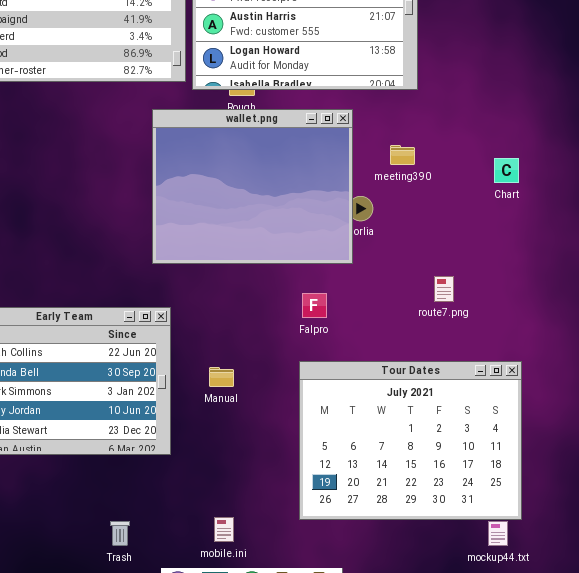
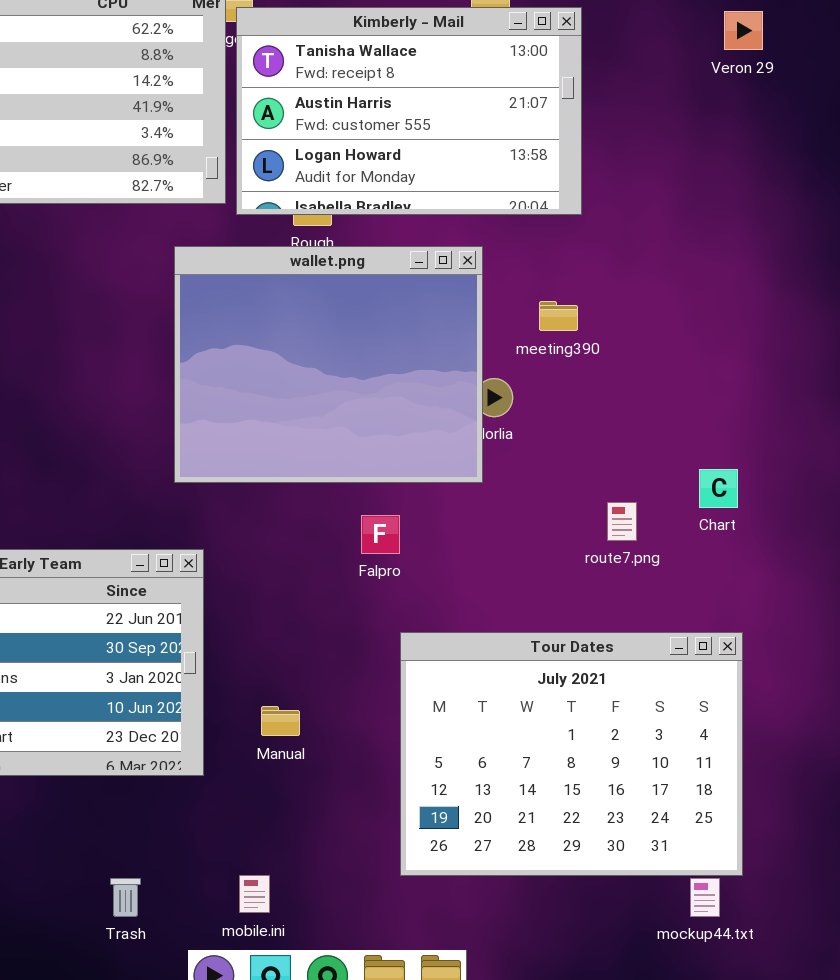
Chart: [494,158,519,183] -> [699,469,738,508], moved
Falpro: [302,293,327,318] -> [361,515,400,554], moved
Manual: [209,367,234,387] -> [261,706,300,736], moved
mobile.ini: [214,517,234,542] -> [239,875,270,913], moved

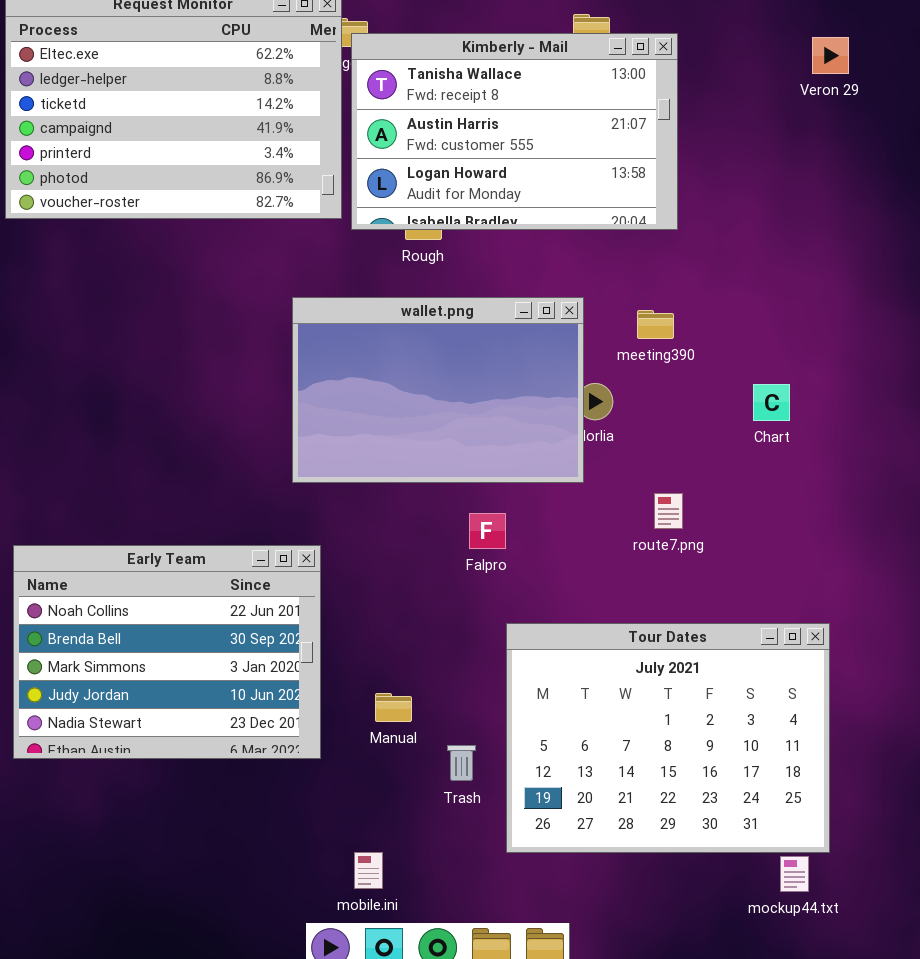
wallet.png: [174,246,483,483] -> [292,297,584,483], resized
Chart: [699,469,738,508] -> [753,384,790,421], moved
route7.png: [607,502,637,541] -> [654,493,683,529], moved
Trash: [110,878,141,917] -> [447,745,476,781], moved

